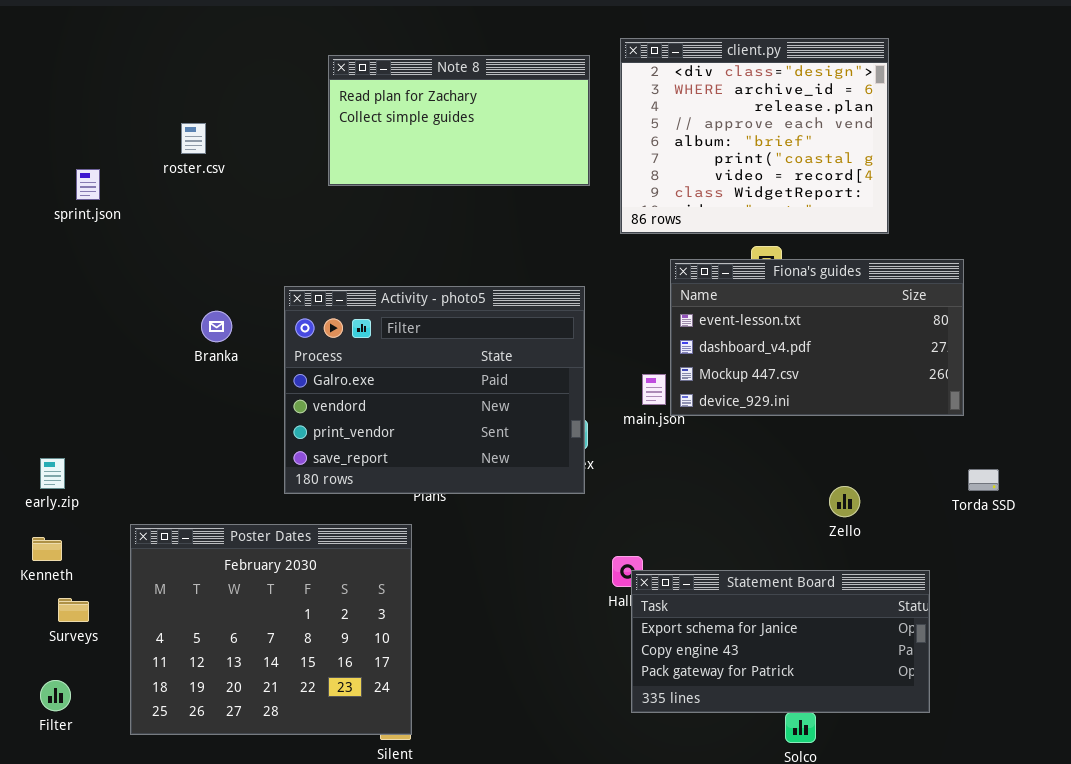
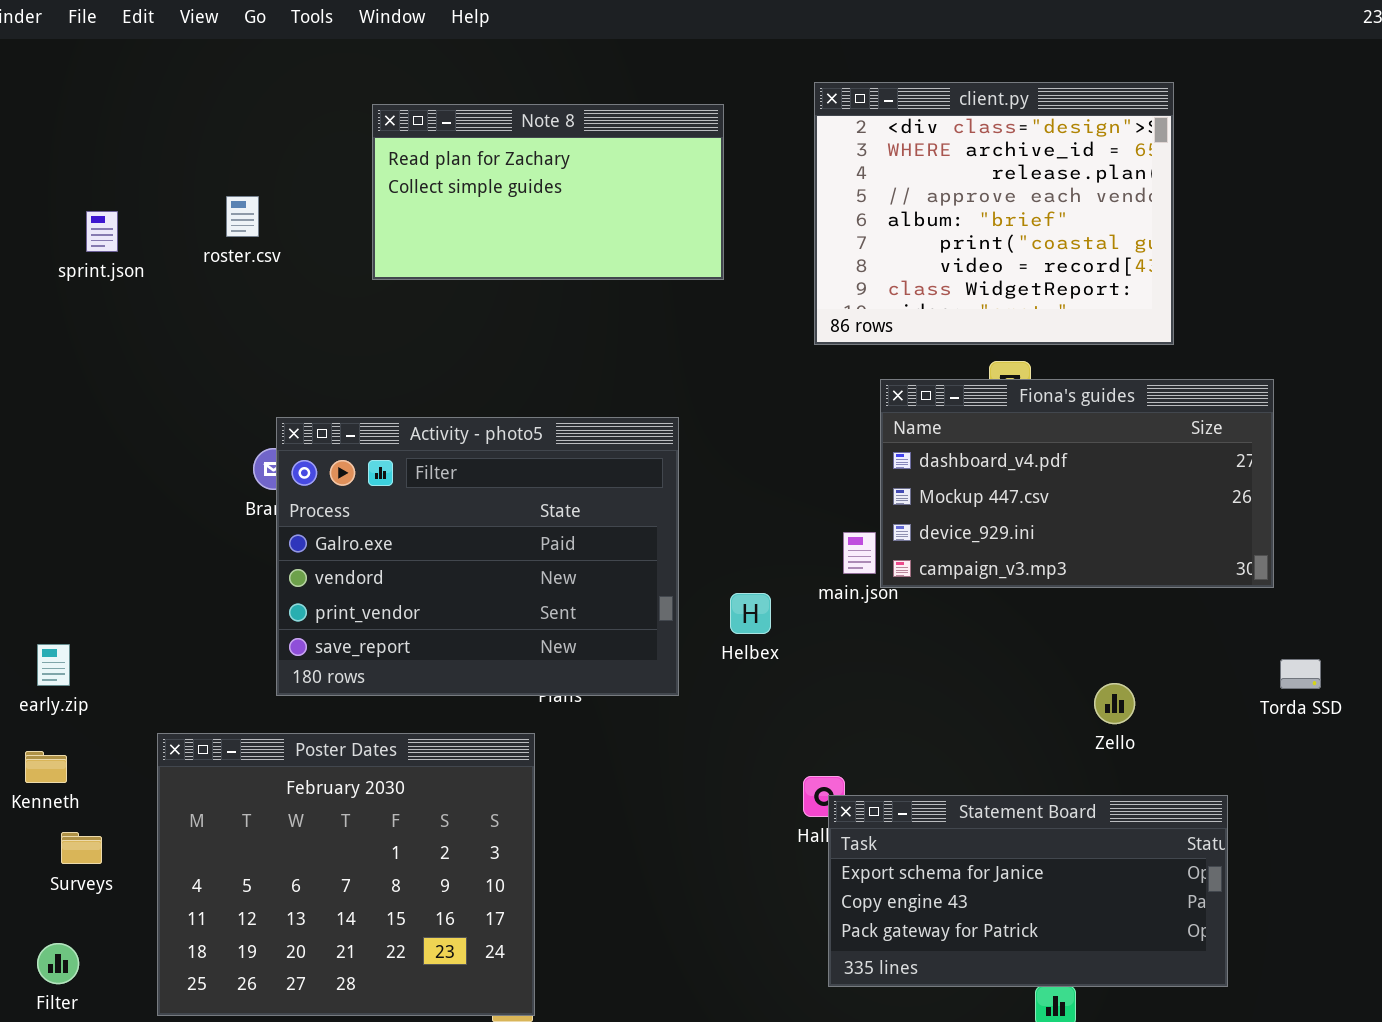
Note 8: [328,55,590,186] -> [372,104,724,280], moved
sprint.json: [76,169,100,200] -> [86,211,118,252], moved
Fiona's guides: [670,259,964,416] -> [880,379,1274,588], scrolled down 1 row
Activity - photo5: [284,286,585,494] -> [276,417,679,696], moved

